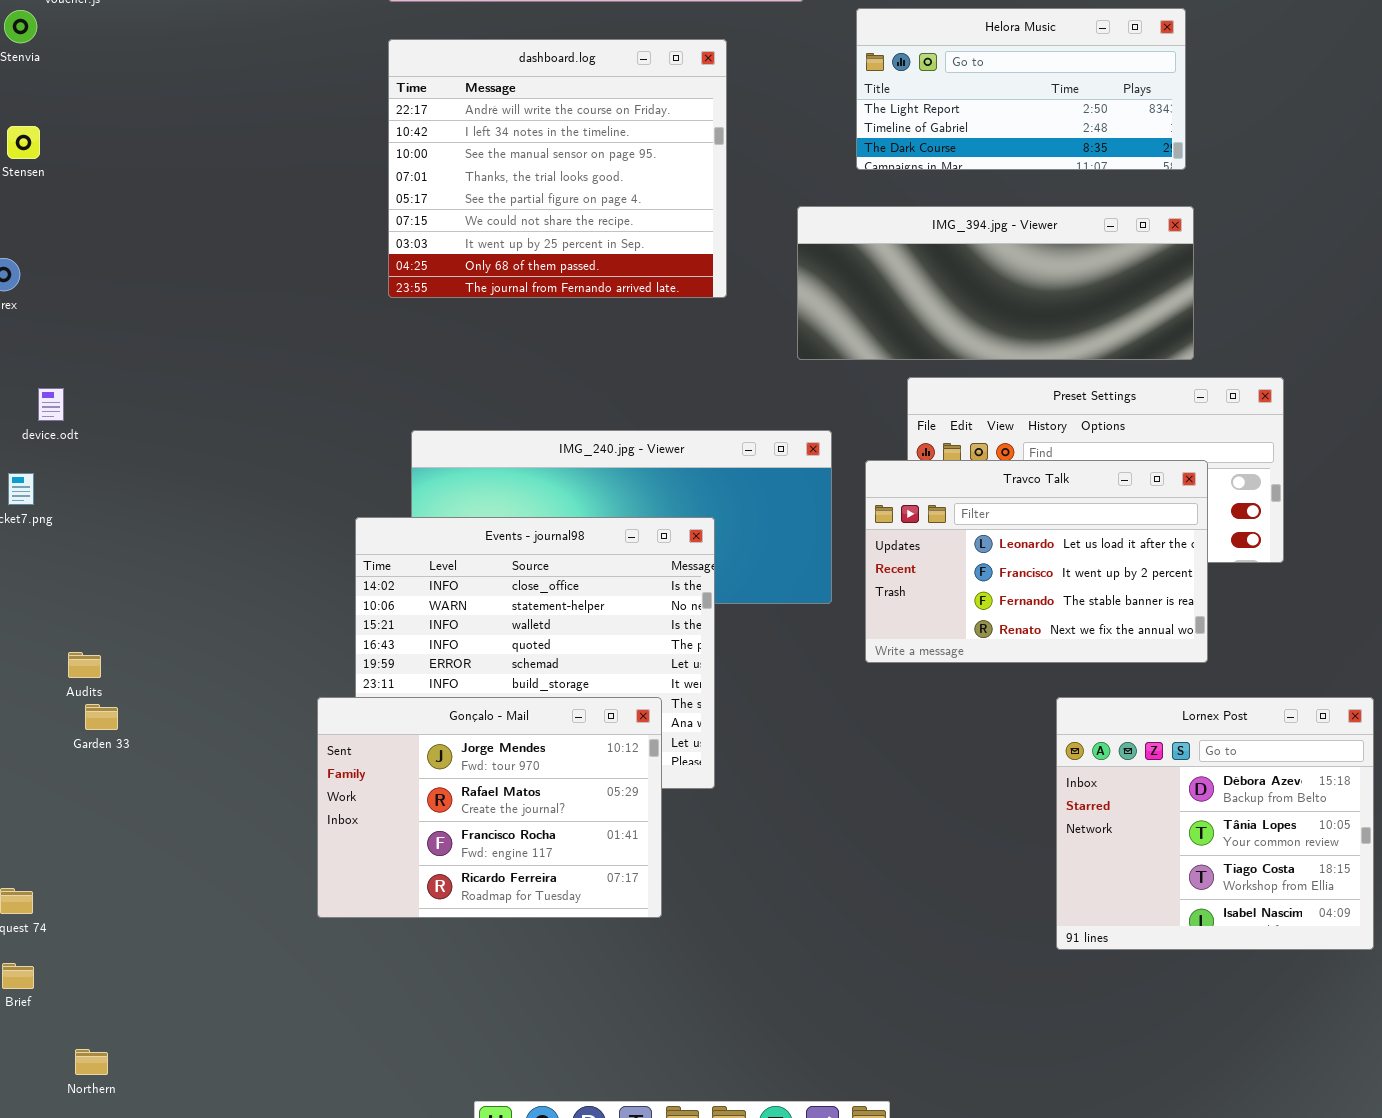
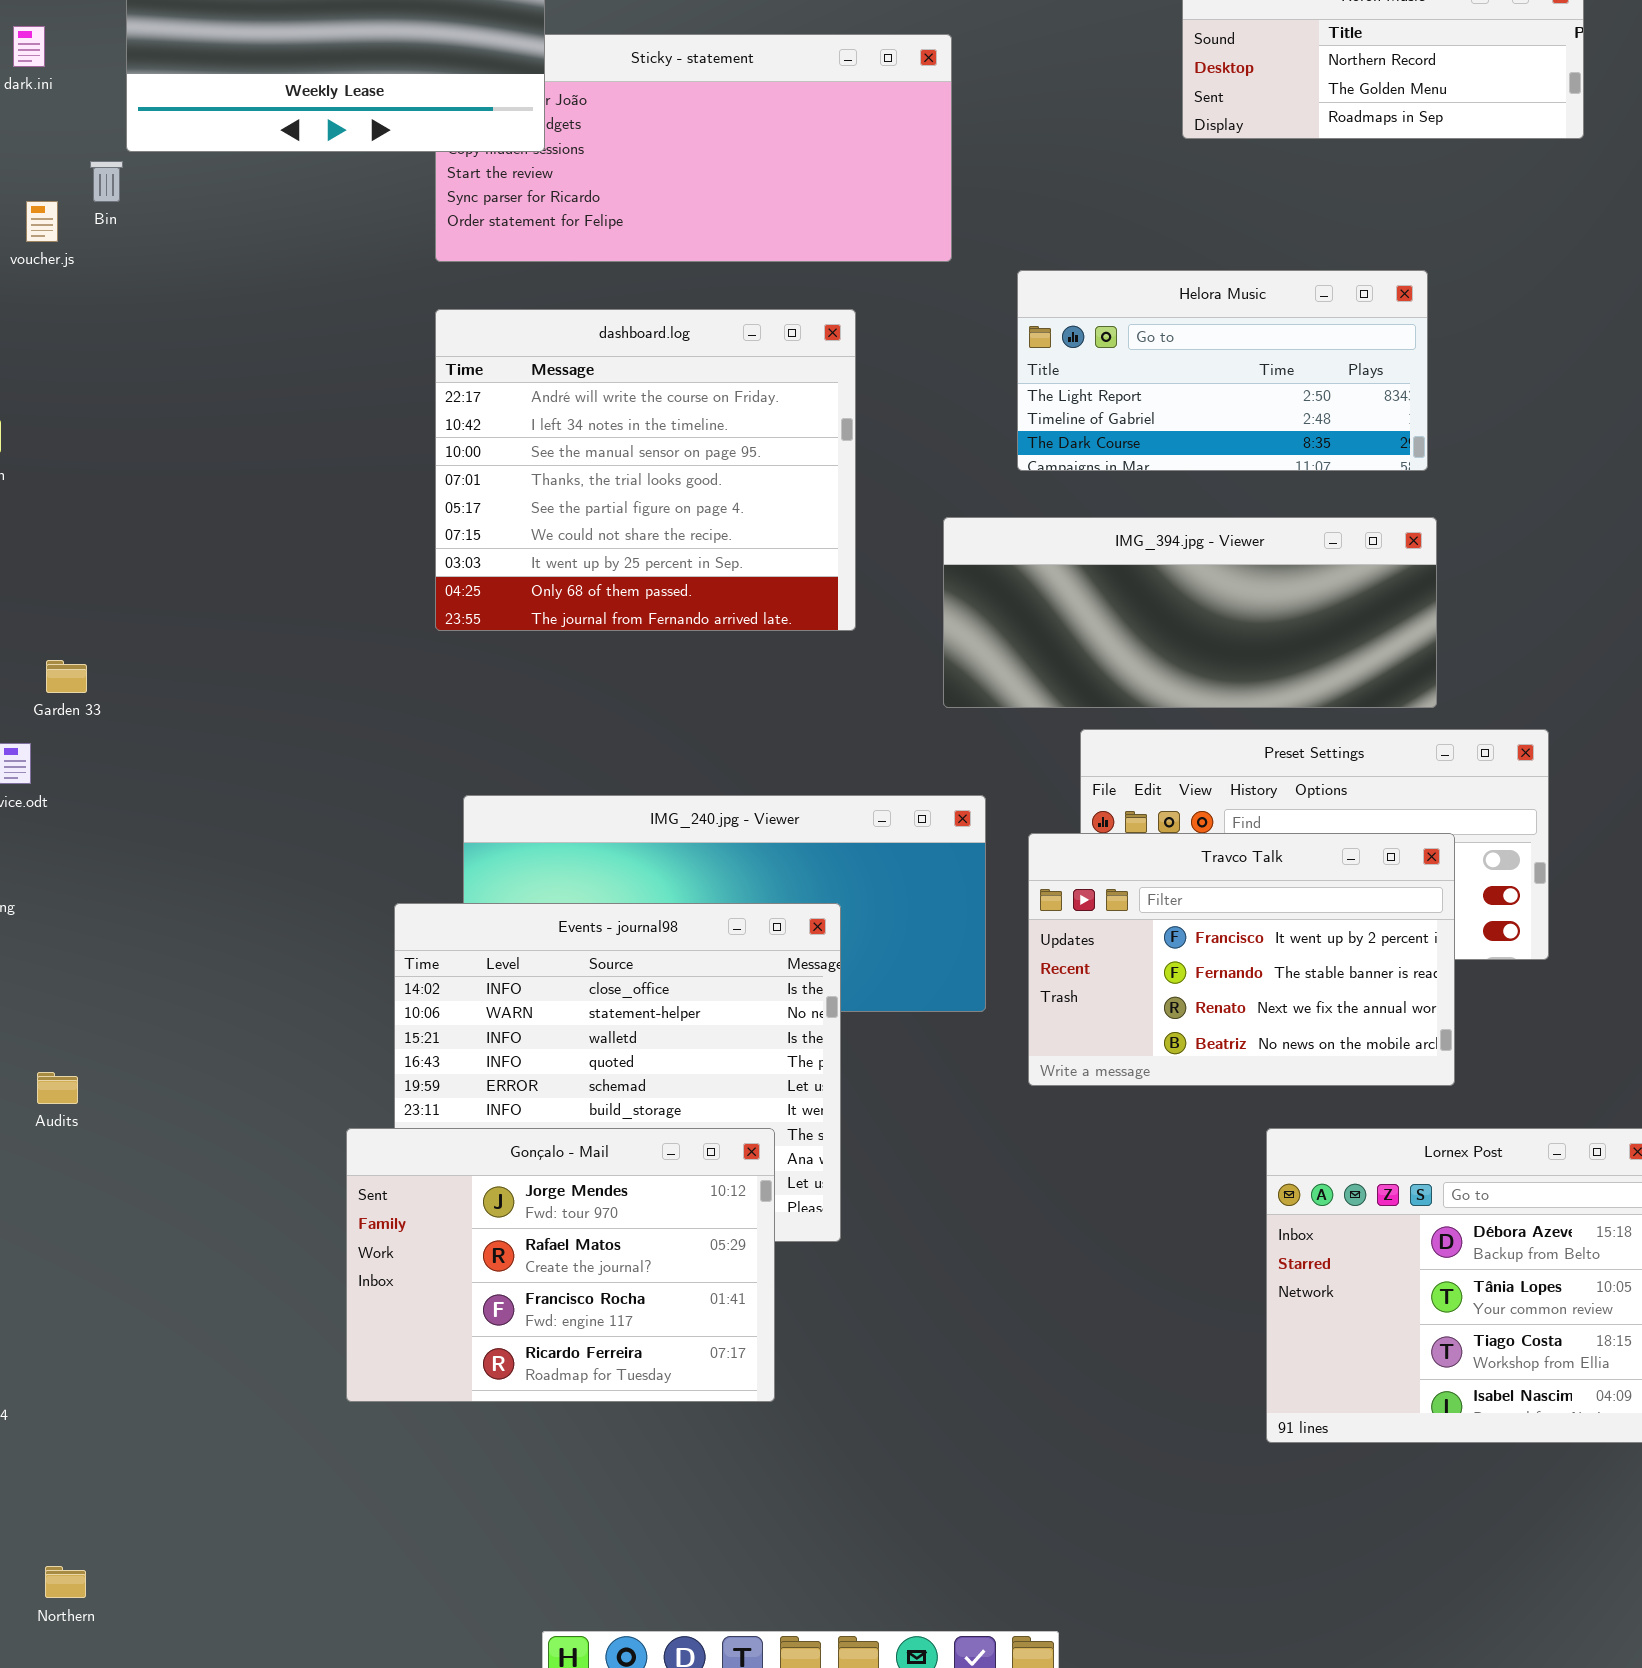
Travco Talk: [865,460,1208,663] -> [1028,833,1455,1086], scrolled down 1 row
Garden 33: [85,704,118,730] -> [46,660,87,693], moved

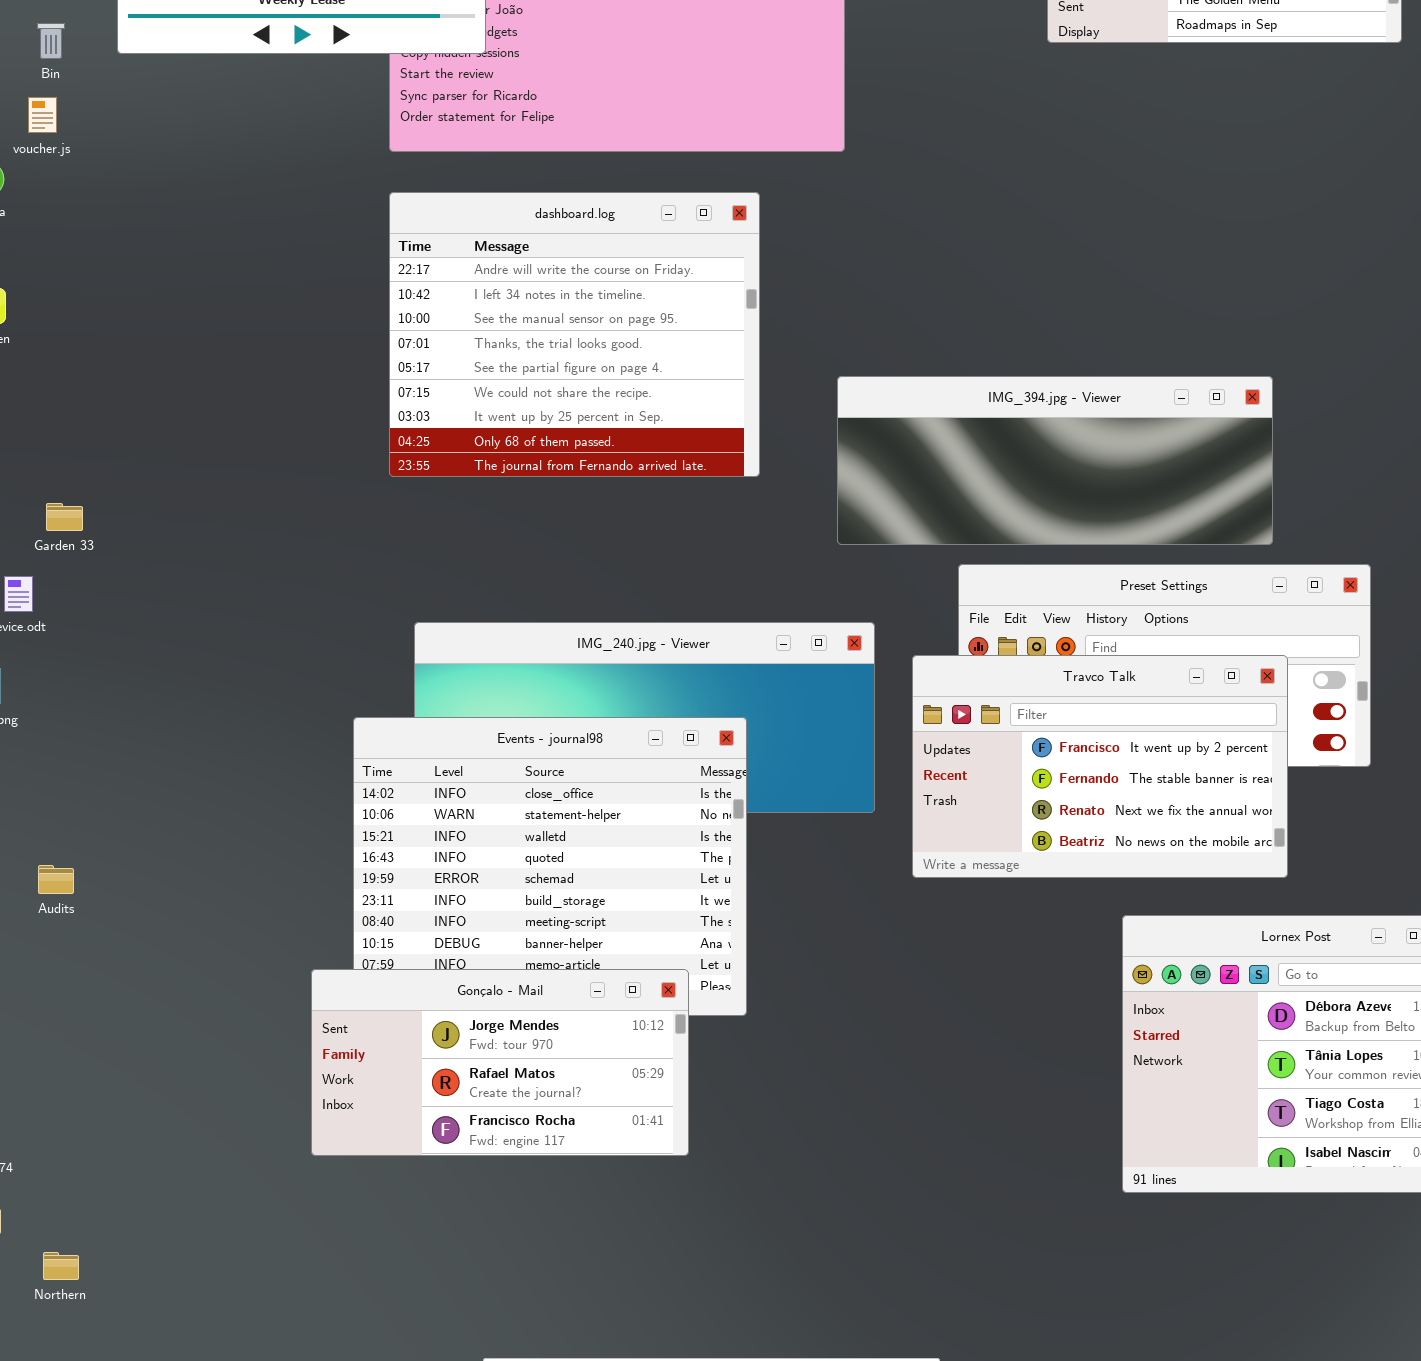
Bin: [90,161,123,202] -> [37,23,65,59], moved
Helora Music: [1017,270,1428,471] -> none, closed
Gonçalo - Mail: [346,1128,775,1402] -> [311,969,689,1156], resized
Northern: [45,1566,86,1598] -> [43,1252,79,1280], moved

